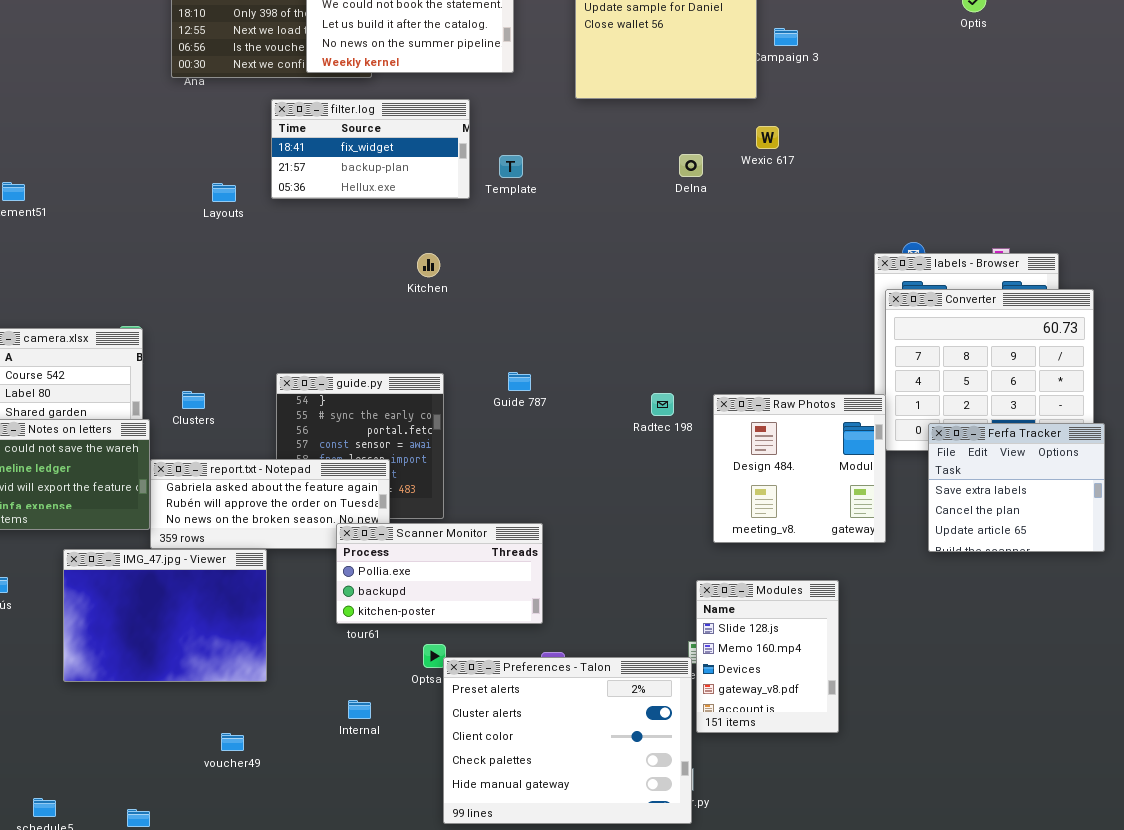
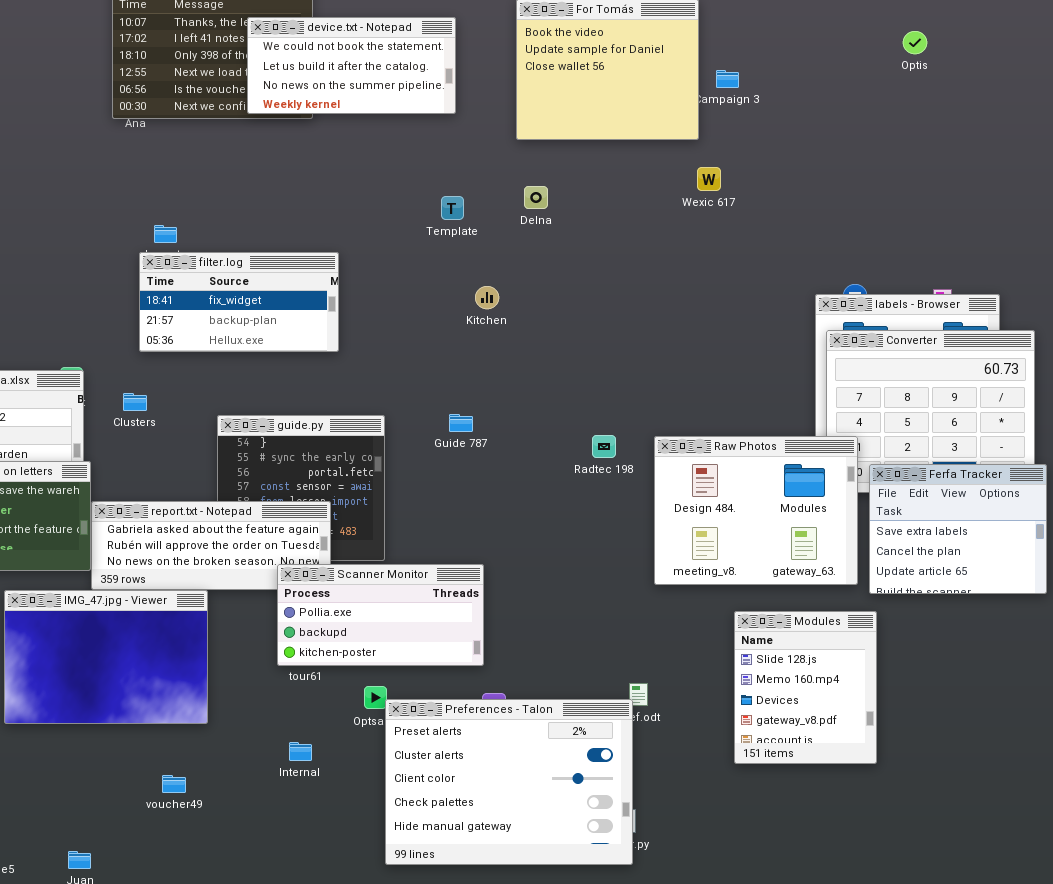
filter.log: [271,99,470,199] -> [139,252,339,352], moved
Delna: [679,154,703,177] -> [524,186,548,209], moved
Kitchen: [417,253,440,277] -> [475,286,499,309], moved
Clusters: [182,391,205,409] -> [123,393,147,411], moved
Raw Photos: [713,394,886,543] -> [654,436,858,585], resized
Modules: [696,580,839,733] -> [734,611,877,764], moved

